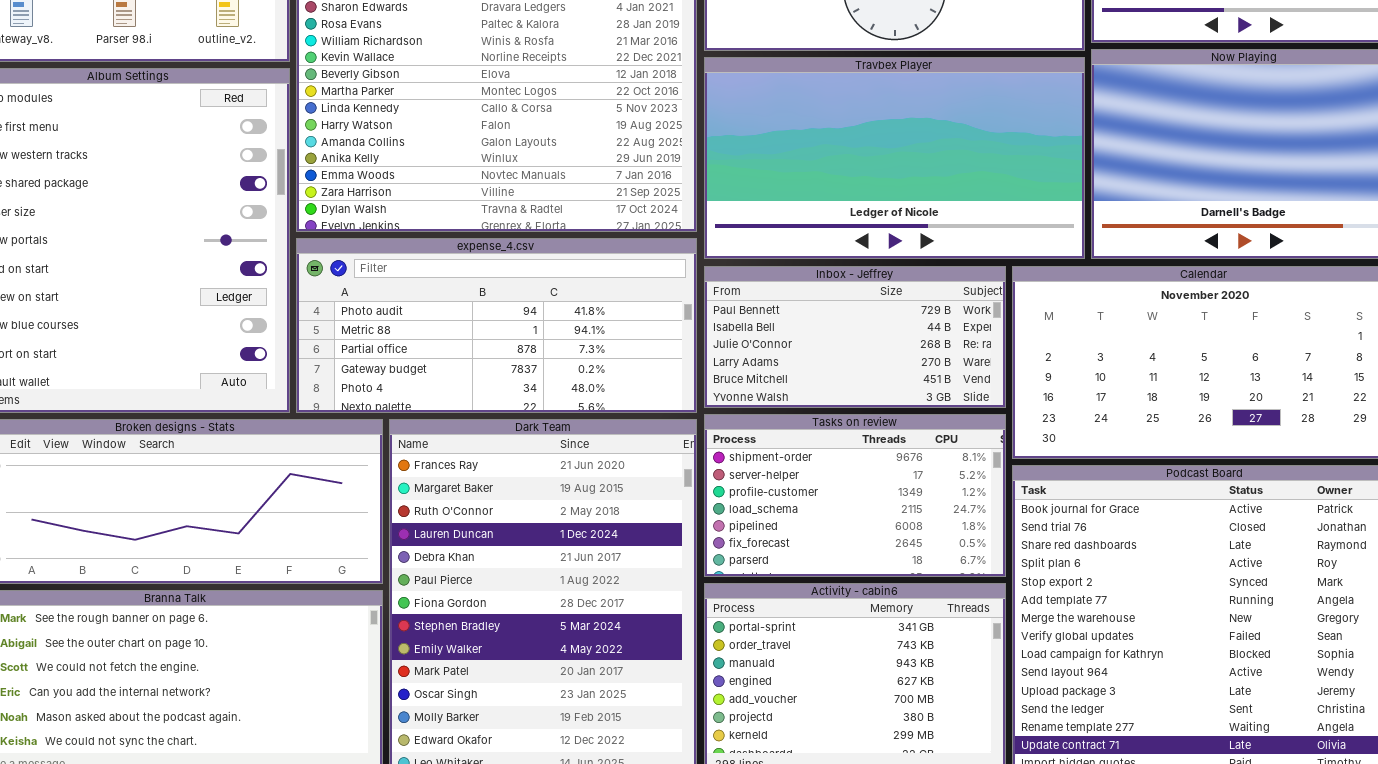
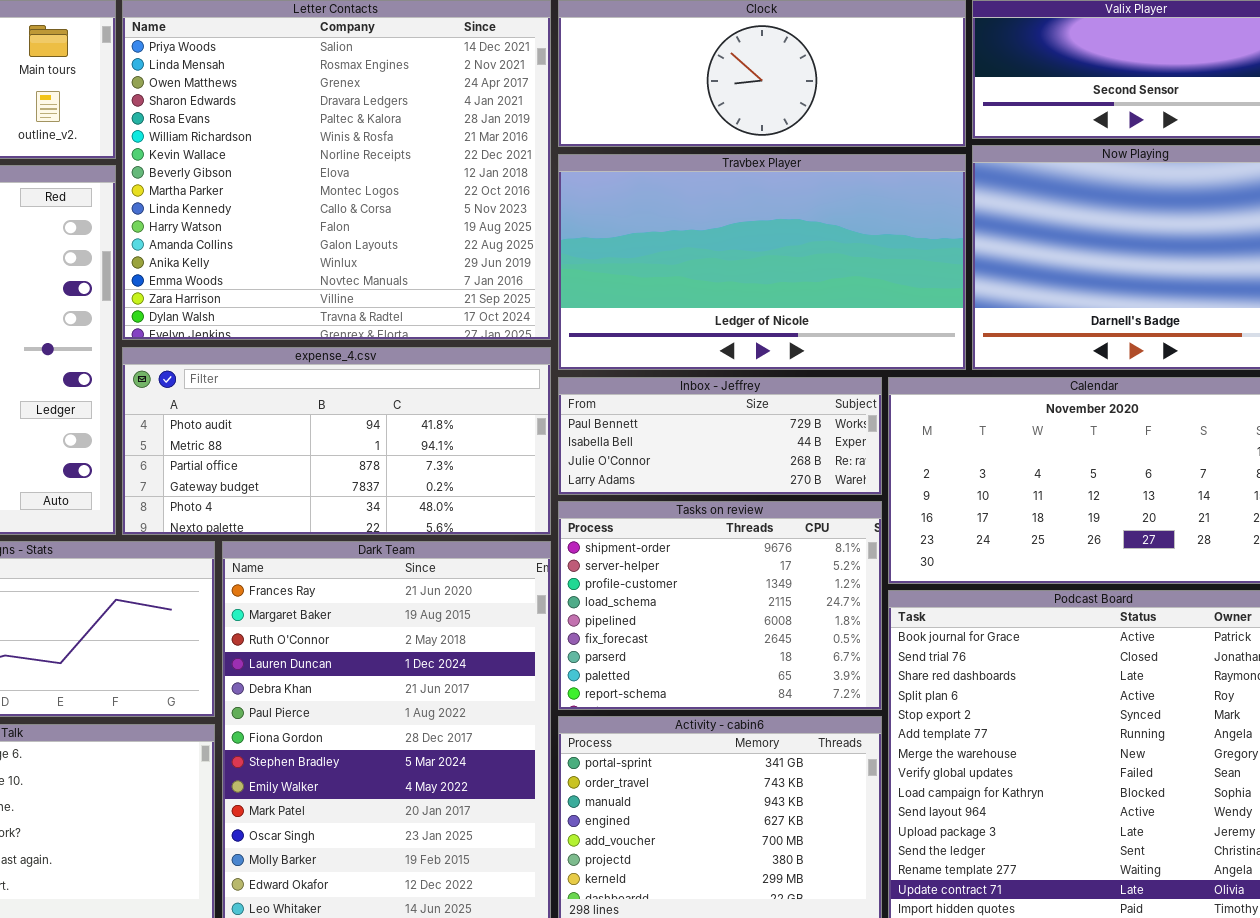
Inbox - Jeffrey: [704,266,1006,408] -> [558,377,882,495], resized
Tasks on review: [704,414,1006,577] -> [558,501,882,710], resized

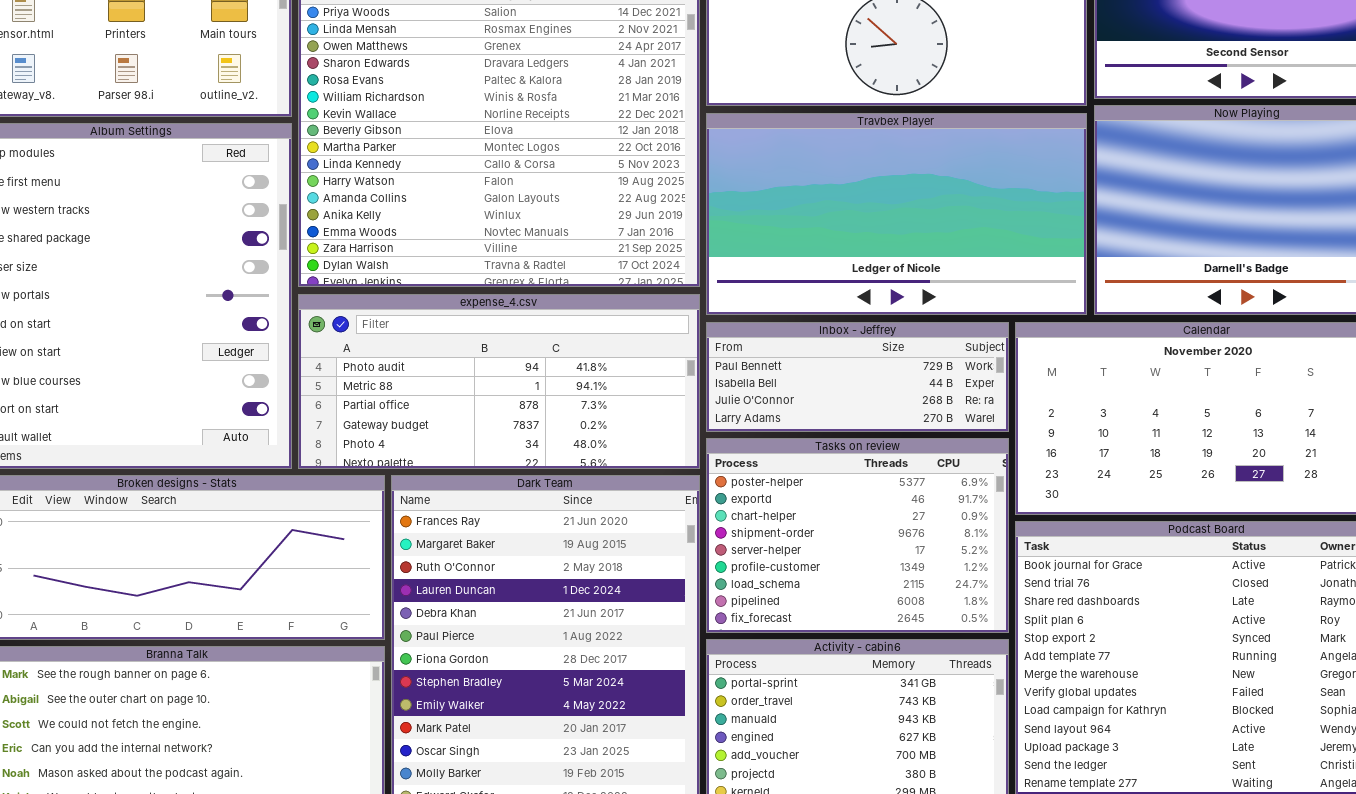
Tasks on review: [558,501,882,710] -> [706,438,1009,633], scrolled up 3 rows

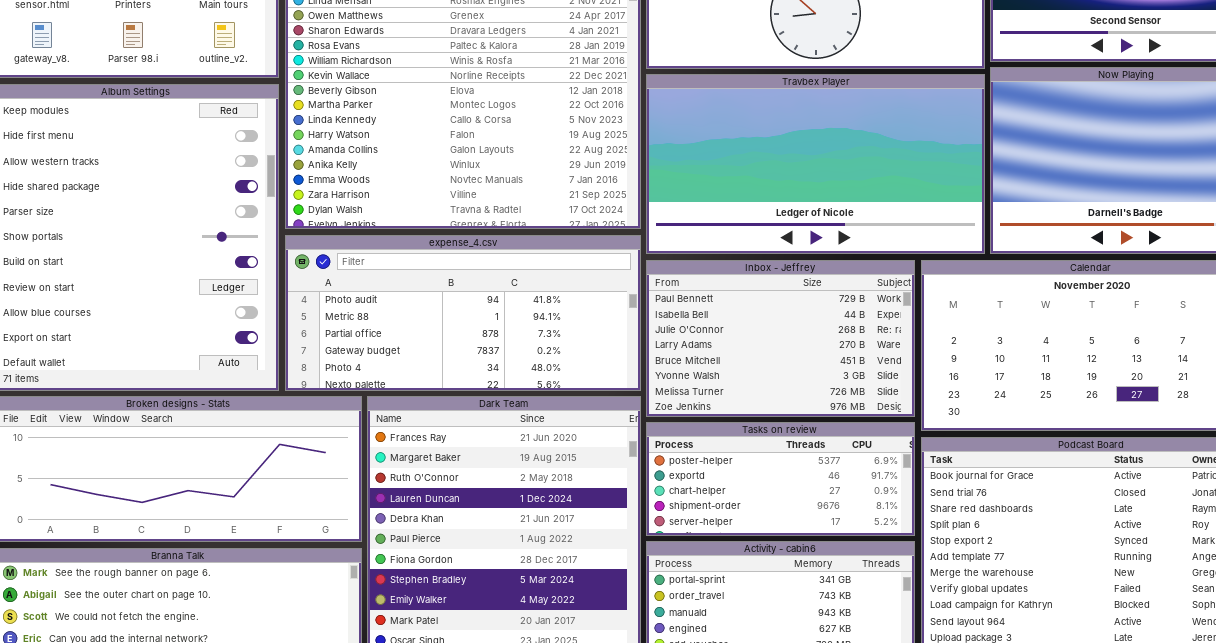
Inbox - Jeffrey: [706,322,1009,432] -> [646,260,915,417], resized
Tasks on review: [706,438,1009,633] -> [646,422,915,536], resized

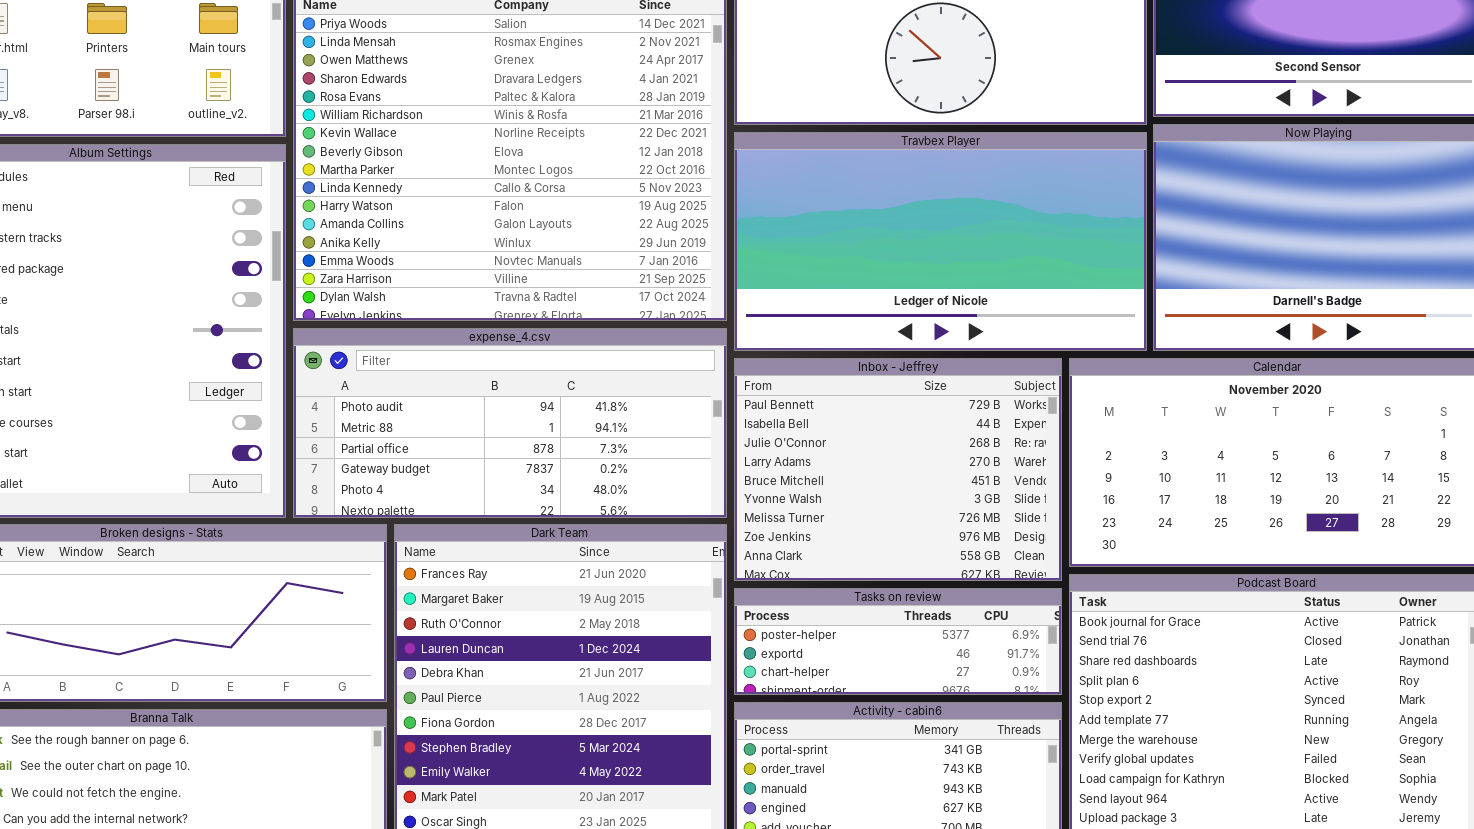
Inbox - Jeffrey: [646,260,915,417] -> [734,358,1062,581], resized
Tasks on review: [646,422,915,536] -> [734,588,1062,695], resized

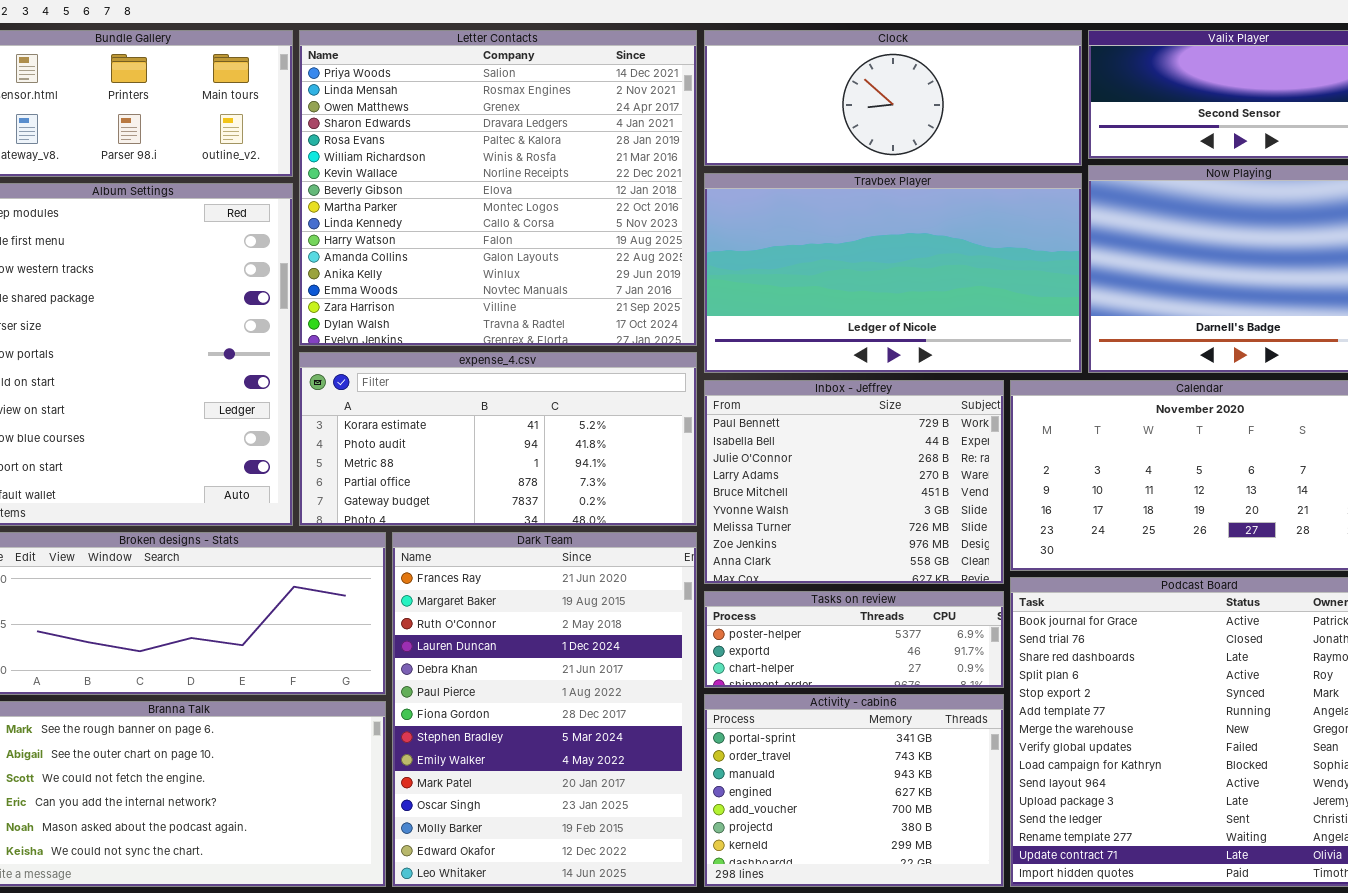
expense_4.csv: [293,328,727,518] -> [299,352,697,526], scrolled up 1 row

